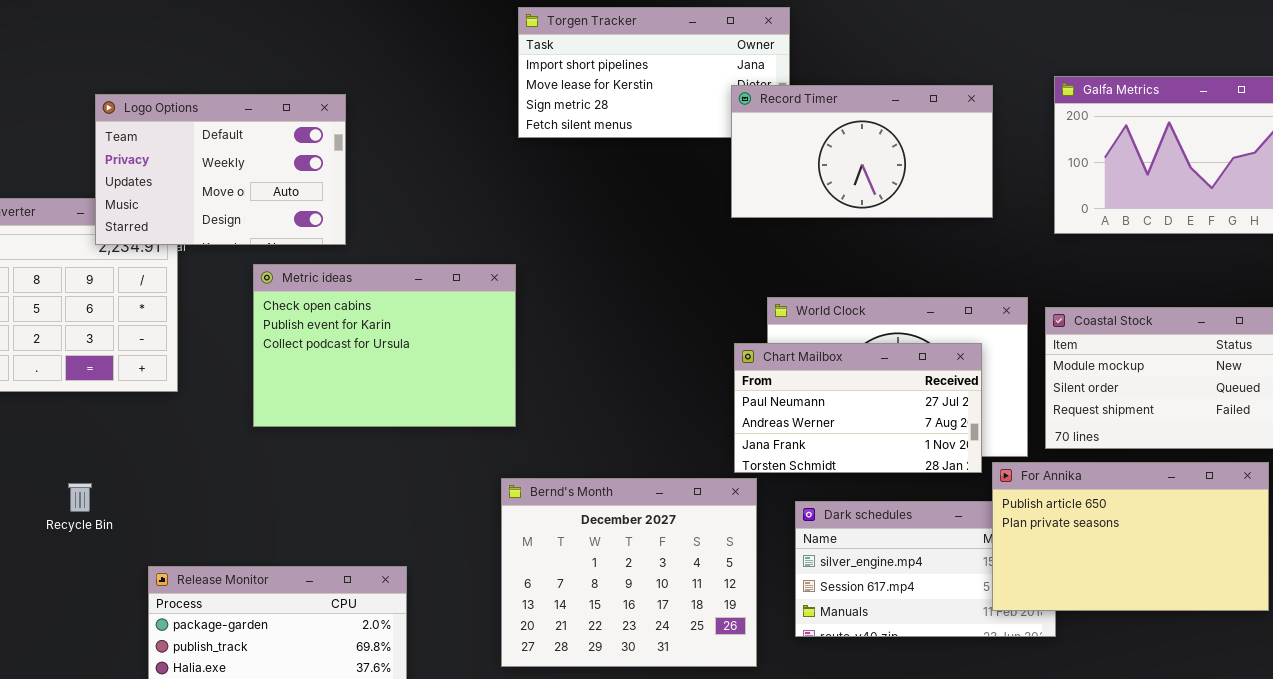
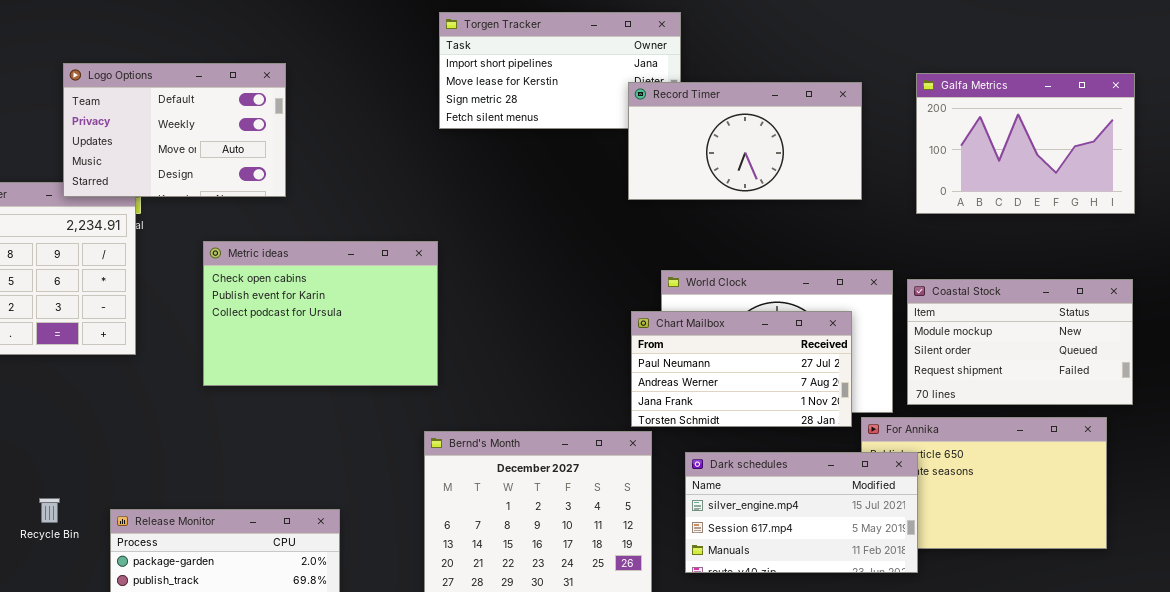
Logo Options: [95,94,346,245] -> [63,63,286,197], moved
Recycle Bin: [68,483,92,512] -> [39,498,60,523], moved
Dark schedules: [795,501,1056,637] -> [685,452,918,573], raised

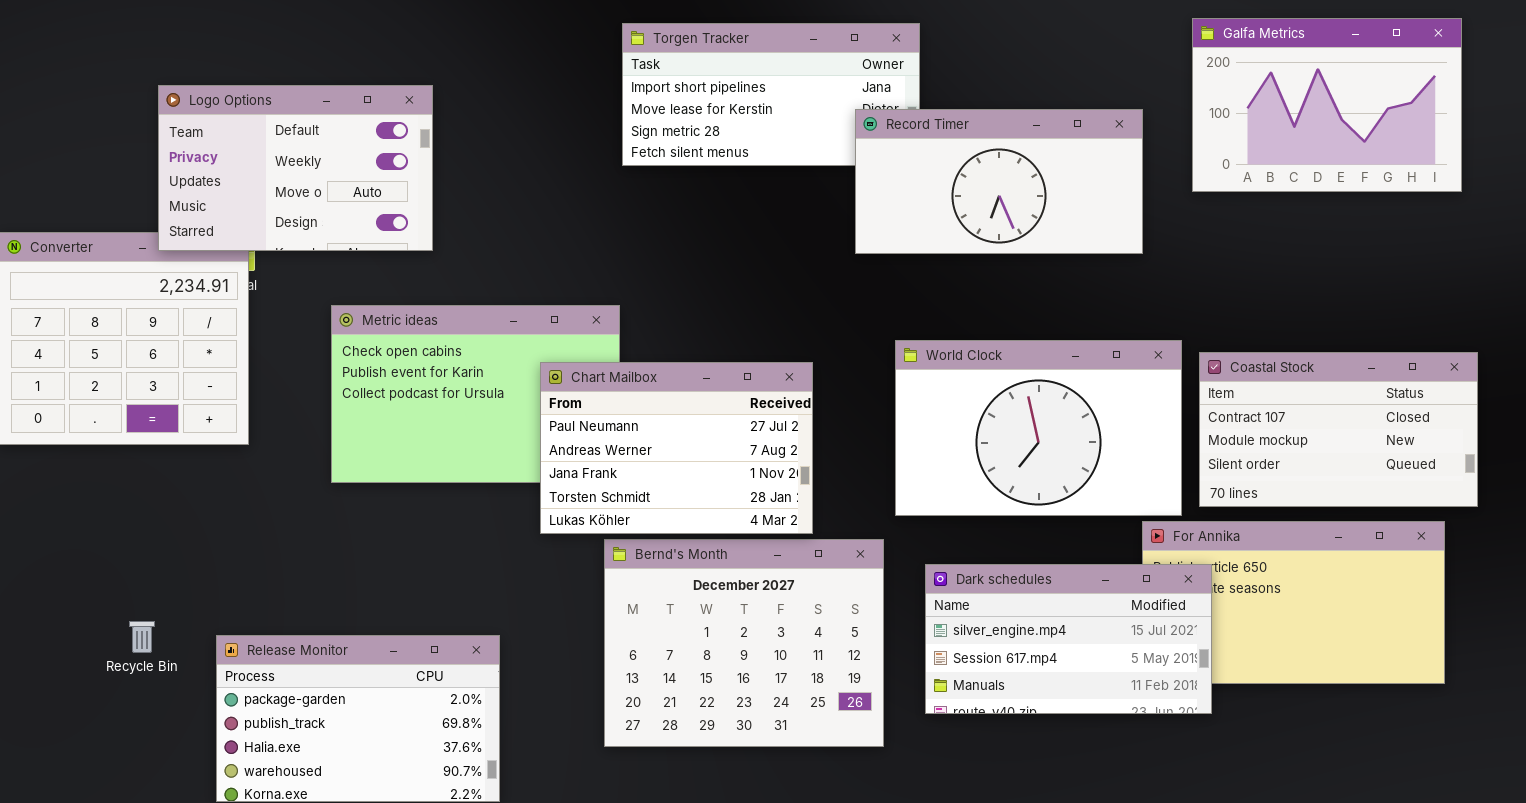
Galfa Metrics: [916,73,1135,214] -> [1192,18,1462,192], moved
Coastal Stock: [907,279,1133,405] -> [1199,352,1478,507], scrolled up 1 row
Chart Mailbox: [631,311,852,427] -> [540,362,813,534], moved, resized

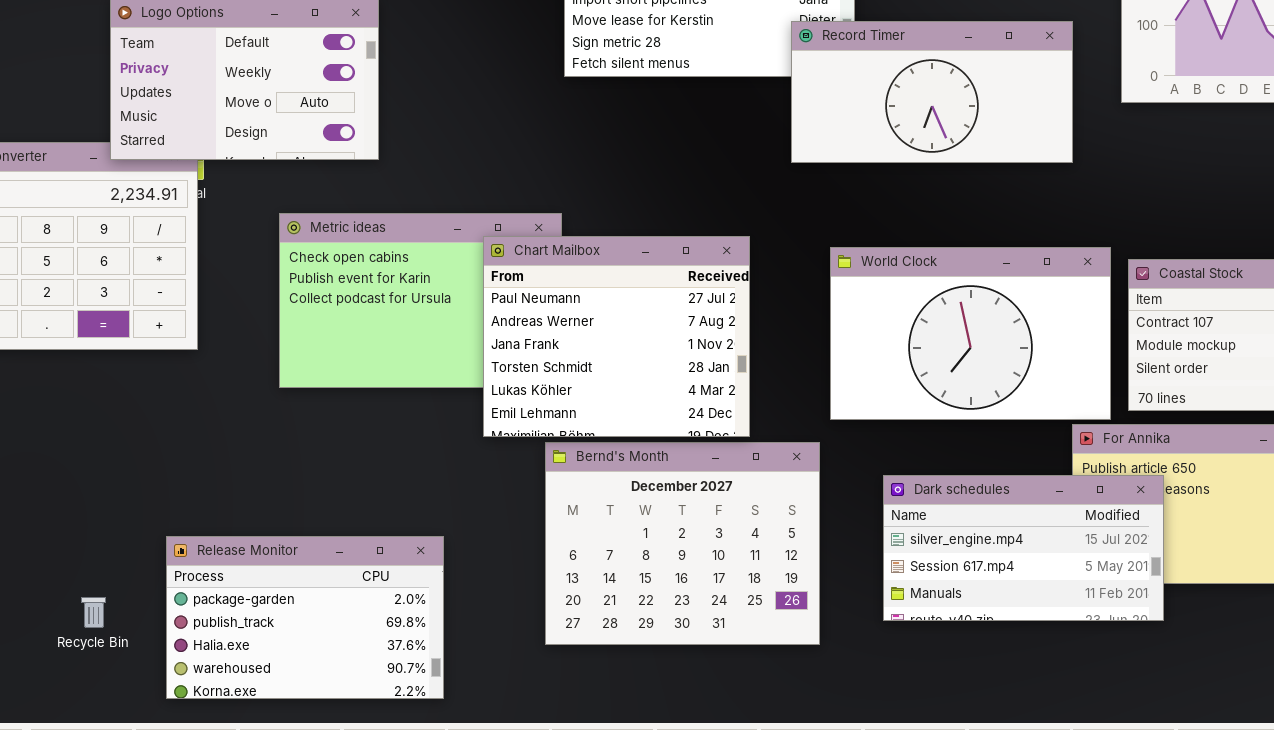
Chart Mailbox: [540,362,813,534] -> [483,236,750,437], resized
Dark schedules: [925,564,1212,714] -> [883,475,1164,621], moved
Recycle Bin: [129,621,155,653] -> [81,597,106,628], moved

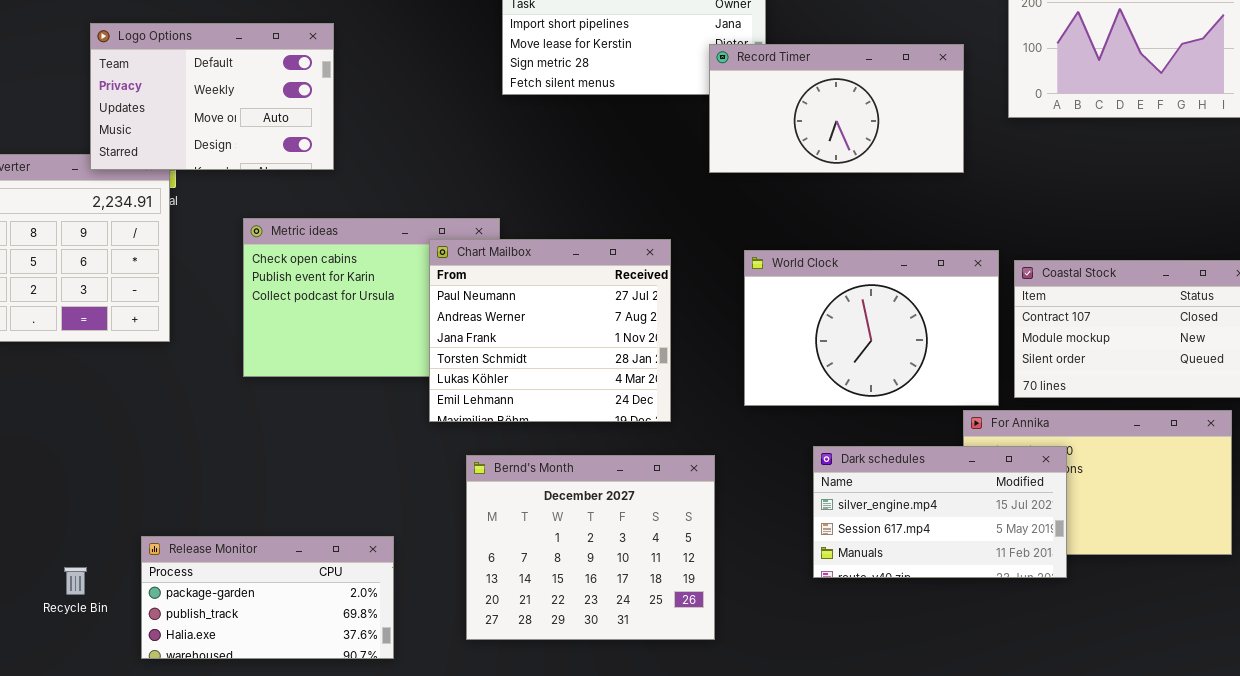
Bernd's Month: [545,442,820,645] -> [466,455,715,640], moved
Dark schedules: [883,475,1164,621] -> [813,446,1067,578], moved
Release Monitor: [166,536,444,699] -> [141,536,394,659], resized

